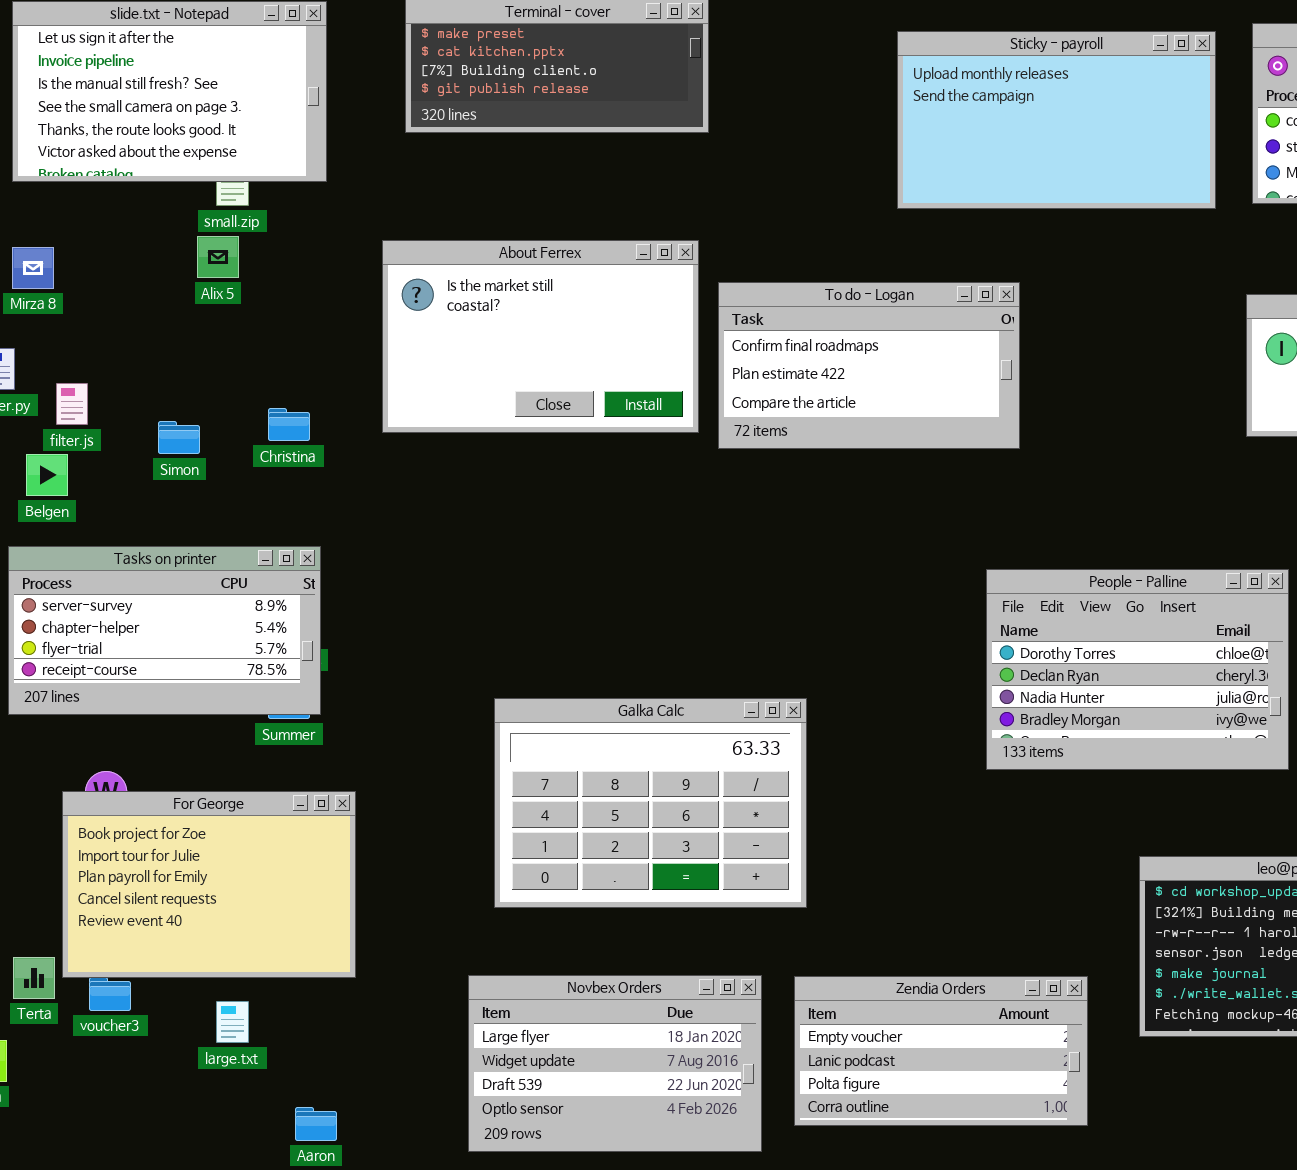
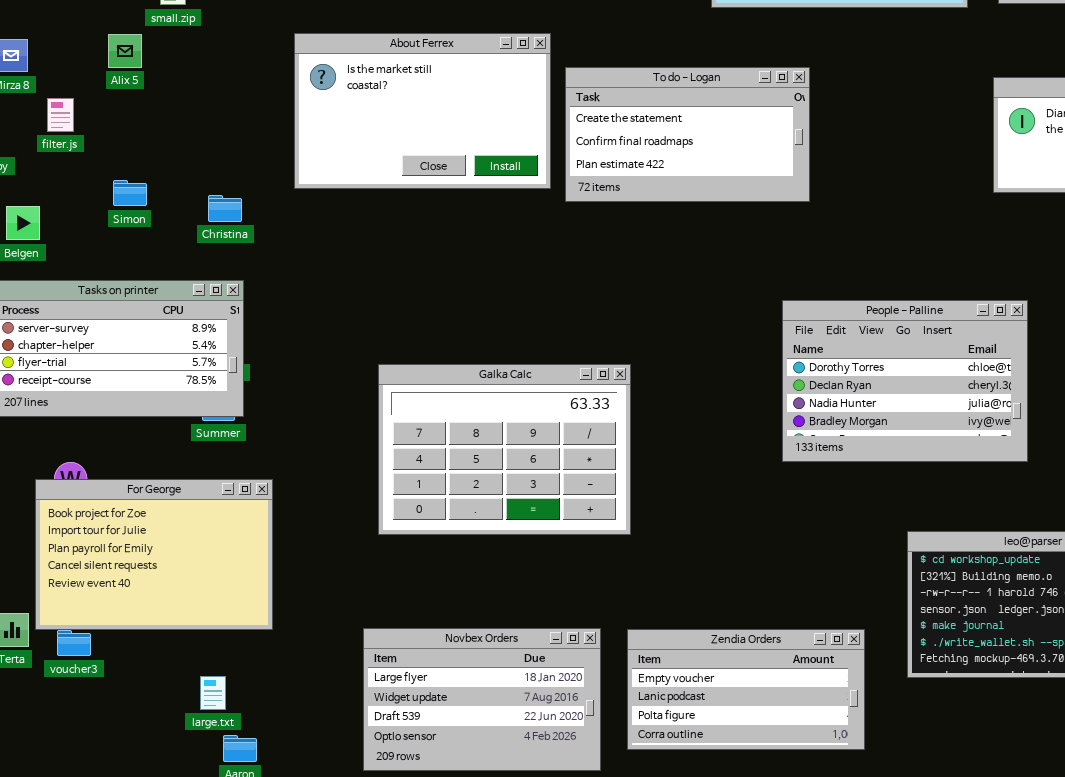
Alix 5: [197,236,239,278] -> [108,34,142,68], moved
To do - Logan: [718,282,1020,449] -> [565,67,810,202], scrolled up 1 row
filter.js: [56,383,88,425] -> [47,98,74,132], moved
Christina: [268,408,310,441] -> [208,195,242,222], moved
Galka Calc: [494,698,807,908] -> [378,364,631,535], moved
large.txt: [216,1001,249,1043] -> [200,676,226,710], moved

